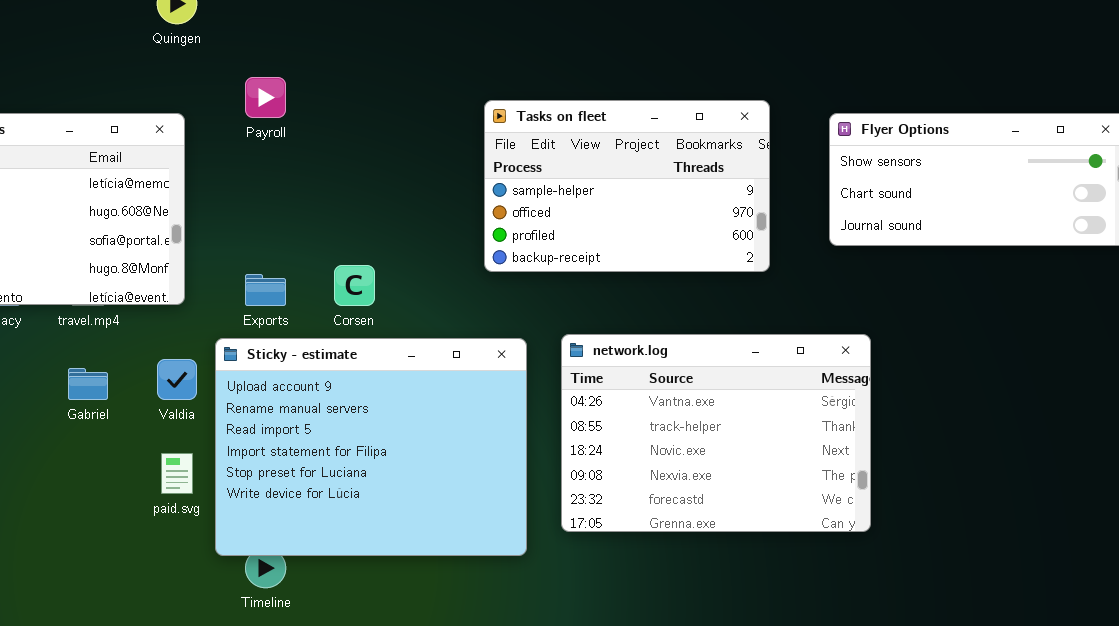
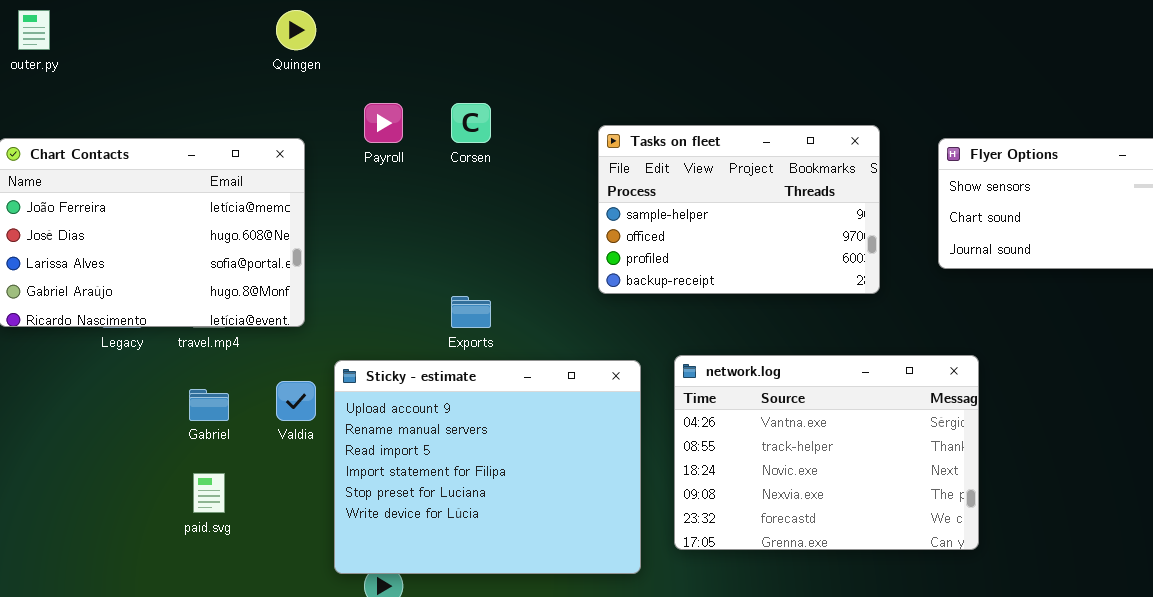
Corsen: [334,265,375,306] -> [451,103,491,143], moved
Exports: [245,274,286,306] -> [451,296,491,328], moved
paid.svg: [161,453,193,494] -> [193,473,225,513], moved

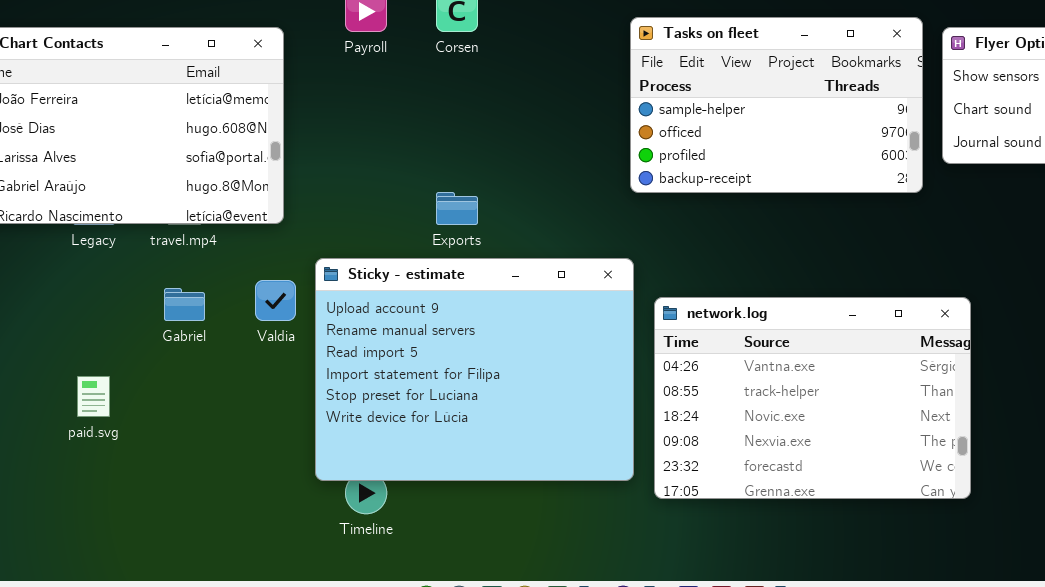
Tasks on fleet: [598,125,880,294] -> [630,17,923,193], moved
network.log: [674,355,979,550] -> [654,297,971,499], moved
paid.svg: [193,473,225,513] -> [77,376,110,417], moved

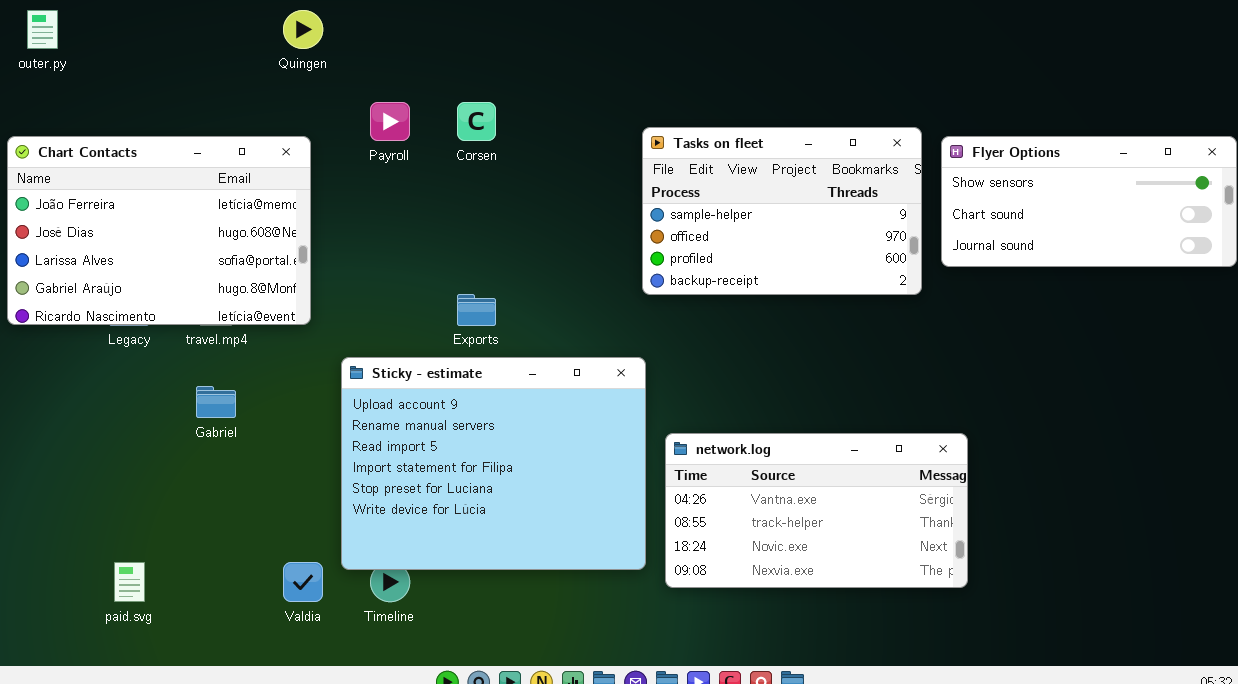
Valdia: [255,280,296,321] -> [283,562,323,602], moved
network.log: [654,297,971,499] -> [665,433,968,588], resized
paid.svg: [77,376,110,417] -> [114,562,145,602], moved

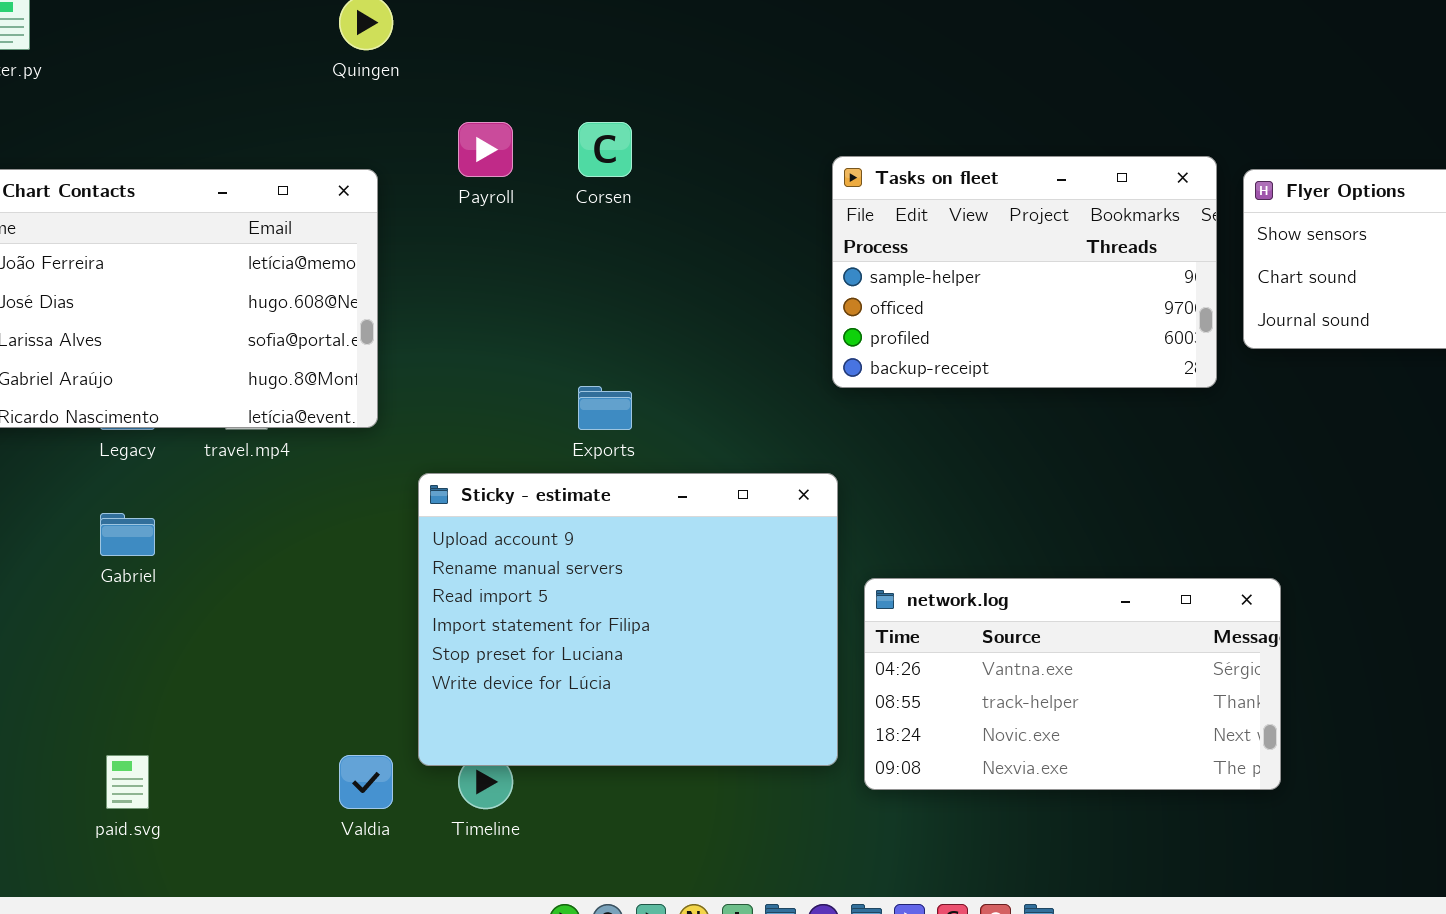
Gabriel: [196,386,236,418] -> [100,513,155,556], moved

